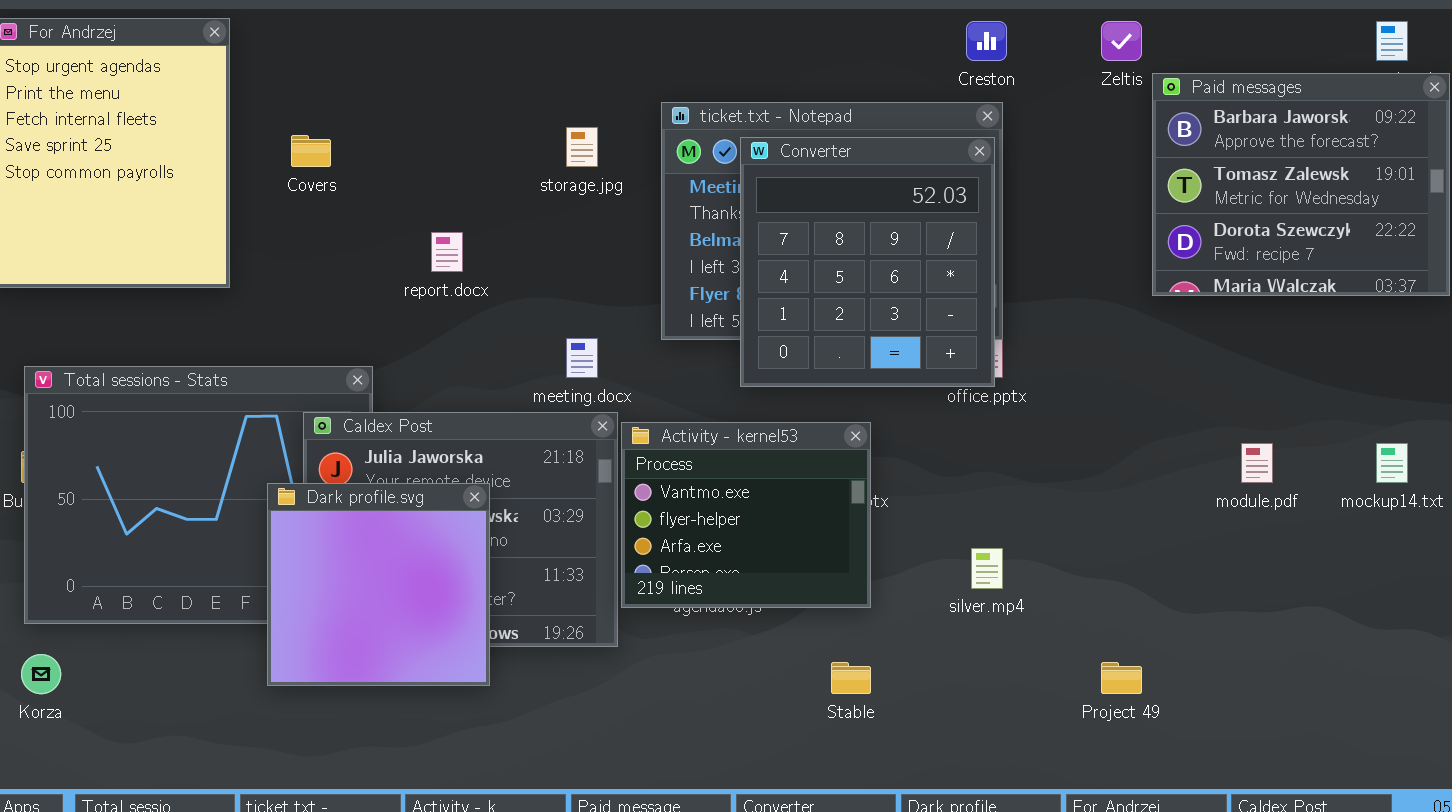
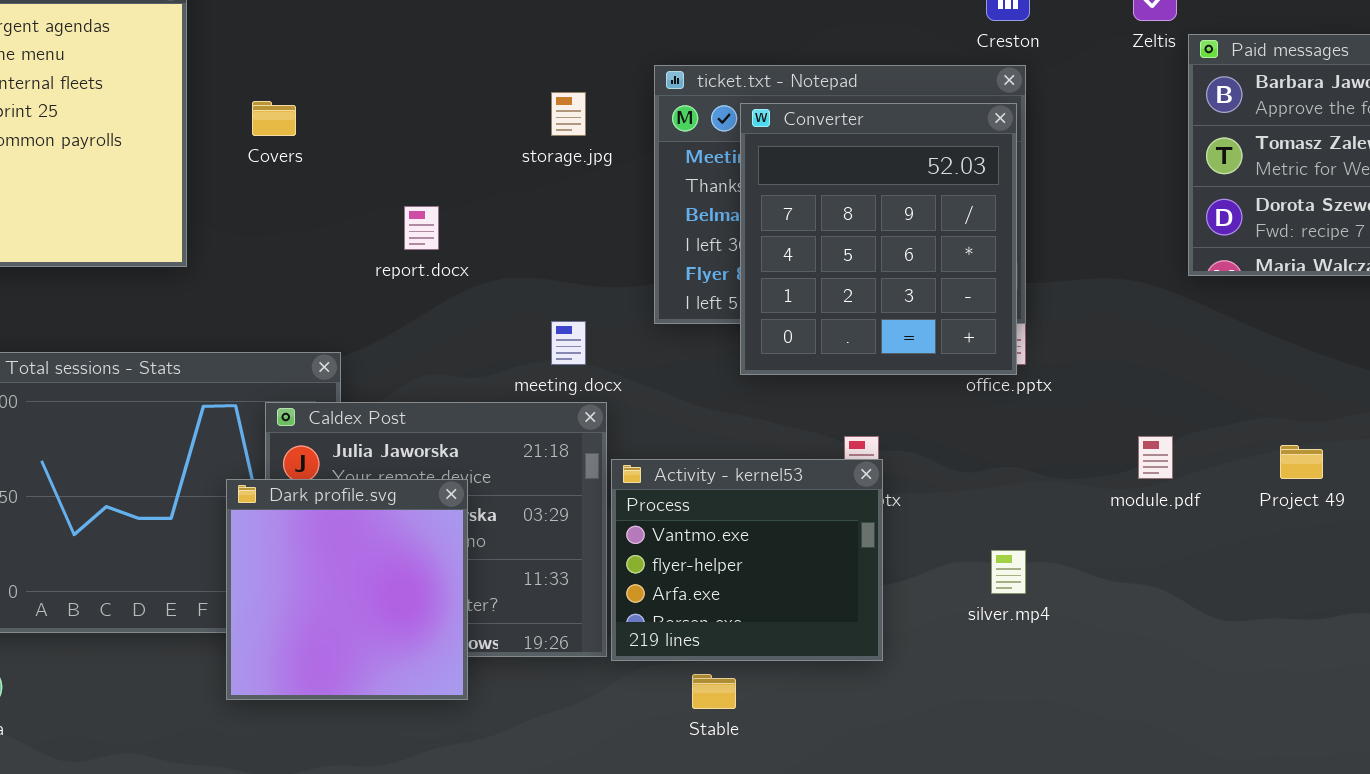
Activity - kernel53: [621,422,871,608] -> [611,459,883,661], moved
module.pdf: [1241,443,1273,483] -> [1138,436,1173,479], moved
Stable: [831,662,871,694] -> [692,674,736,709], moved
Project 49: [1101,662,1142,694] -> [1280,445,1323,479], moved

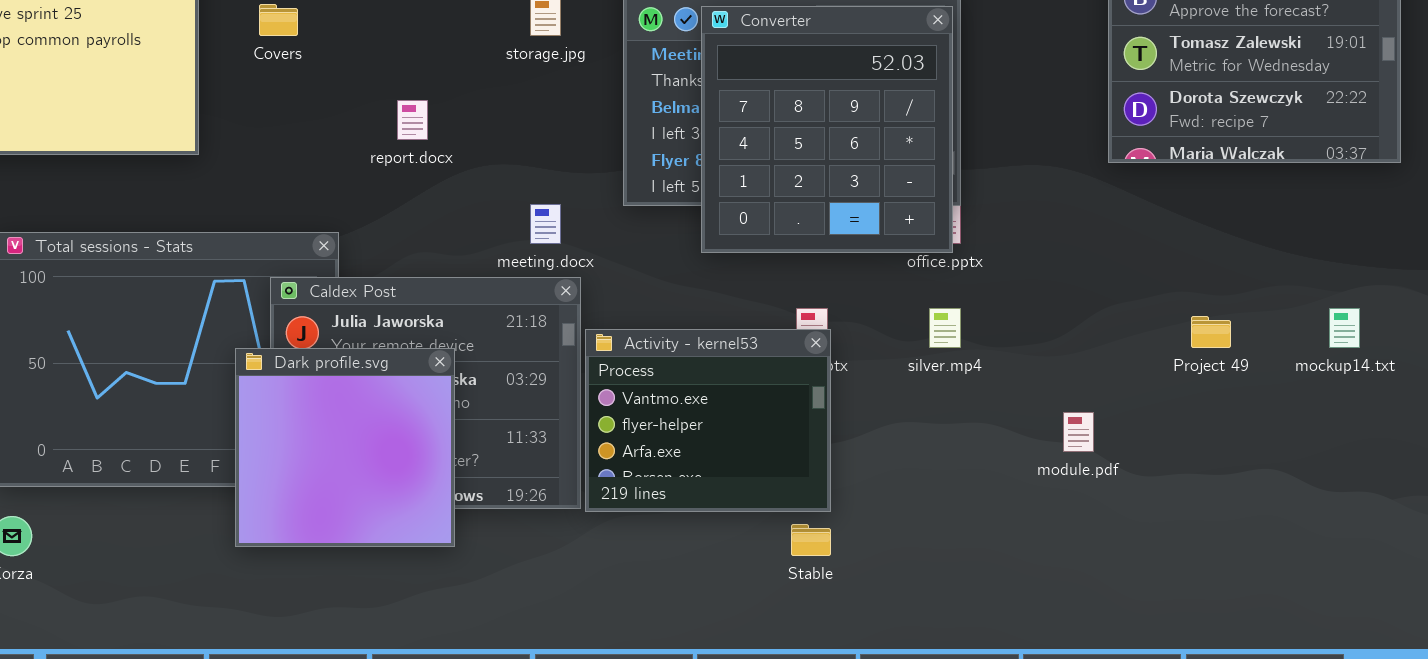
module.pdf: [1138,436,1173,479] -> [1063,412,1094,452], moved
silver.mp4: [991,550,1026,594] -> [929,308,961,348], moved
Stable: [692,674,736,709] -> [791,524,831,556], moved

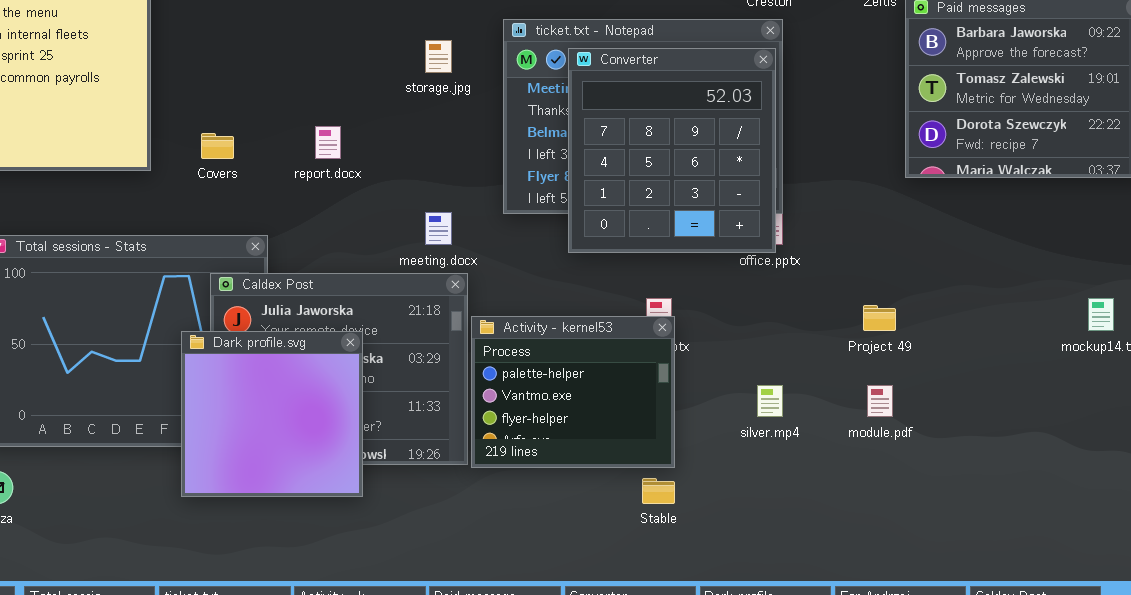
Covers: [259,4,298,36] -> [201,133,234,159], moved
silver.mp4: [929,308,961,348] -> [757,385,783,417], moved
Project 49: [1191,316,1231,348] -> [863,305,896,331], moved
Activity - kernel53: [585,329,831,512] -> [471,316,675,468], scrolled up 1 row

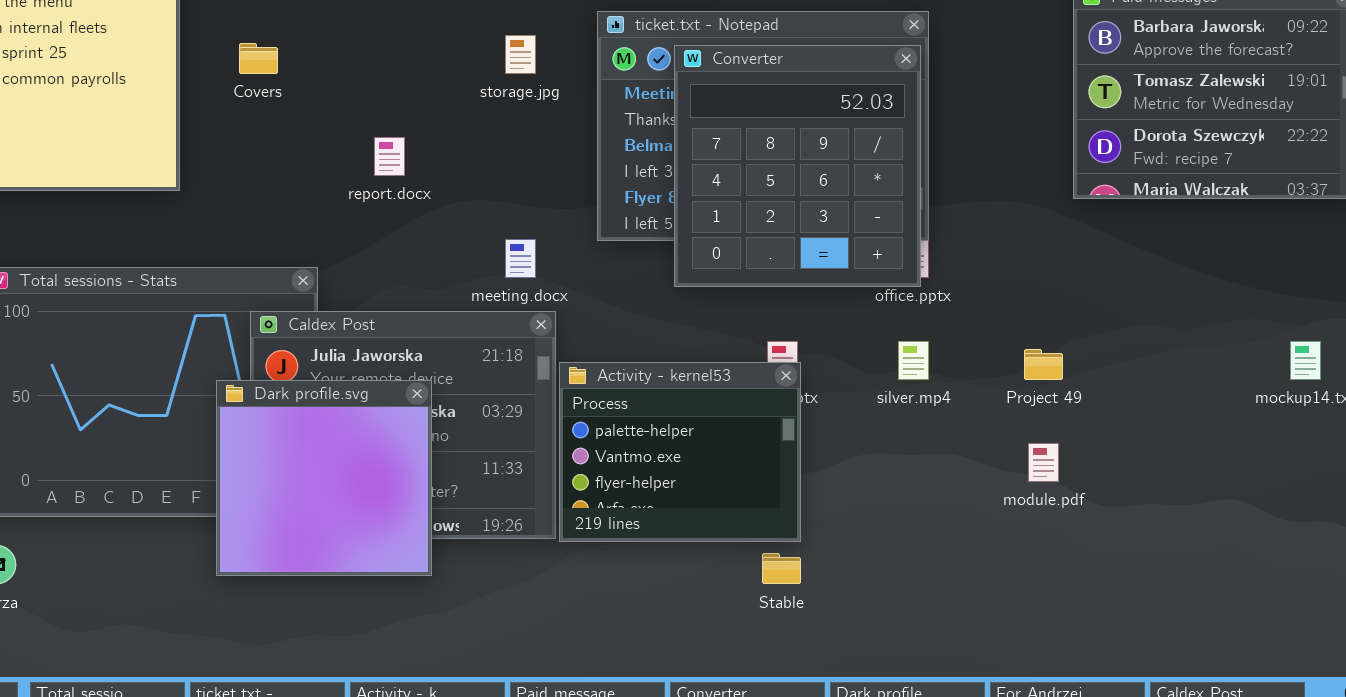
Covers: [201,133,234,159] -> [239,43,278,74], moved
silver.mp4: [757,385,783,417] -> [898,341,929,380], moved

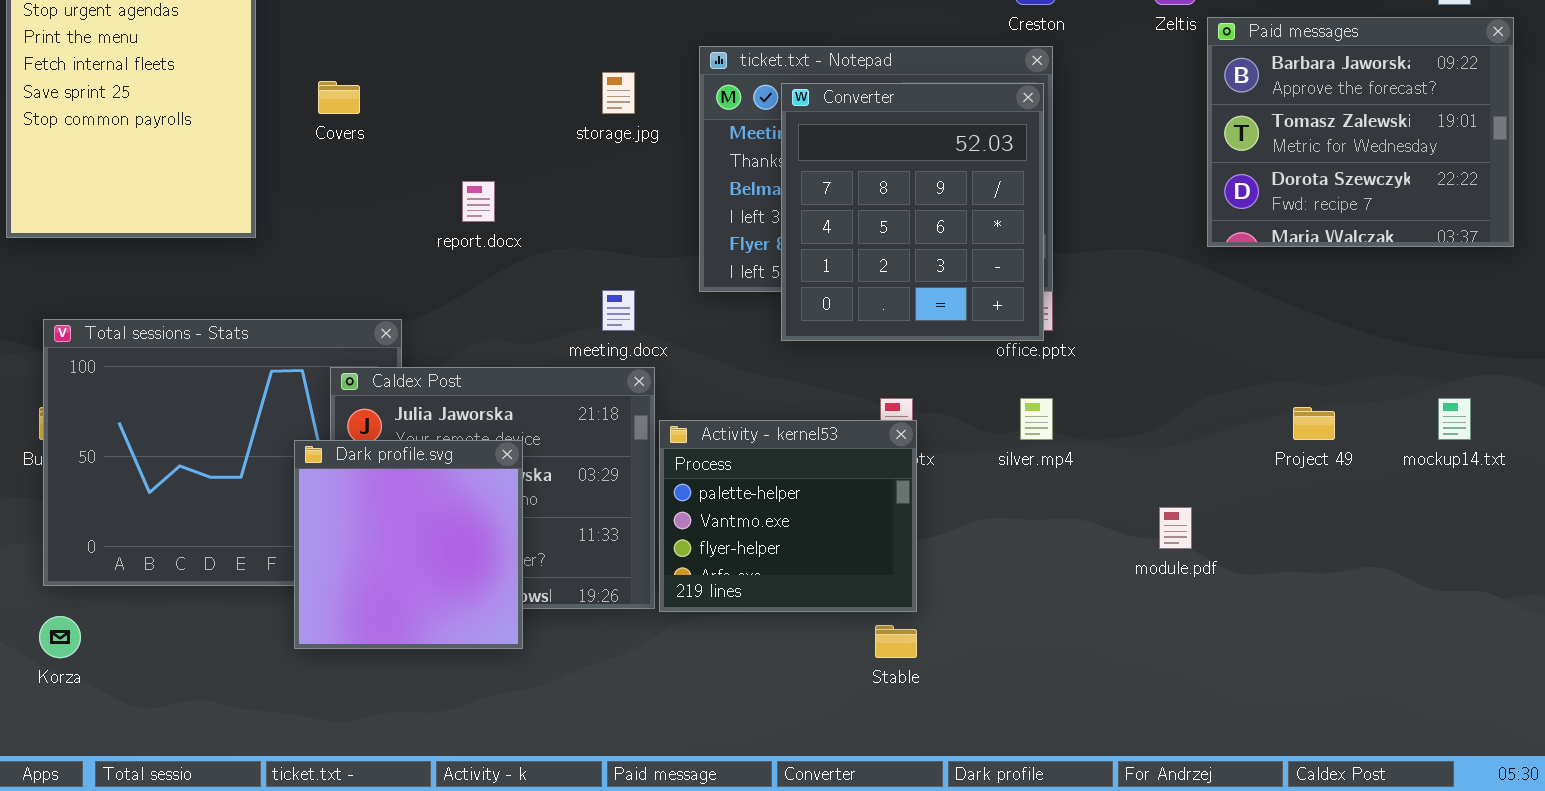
Project 49: [1024,349,1063,380] -> [1293,407,1335,440], moved

